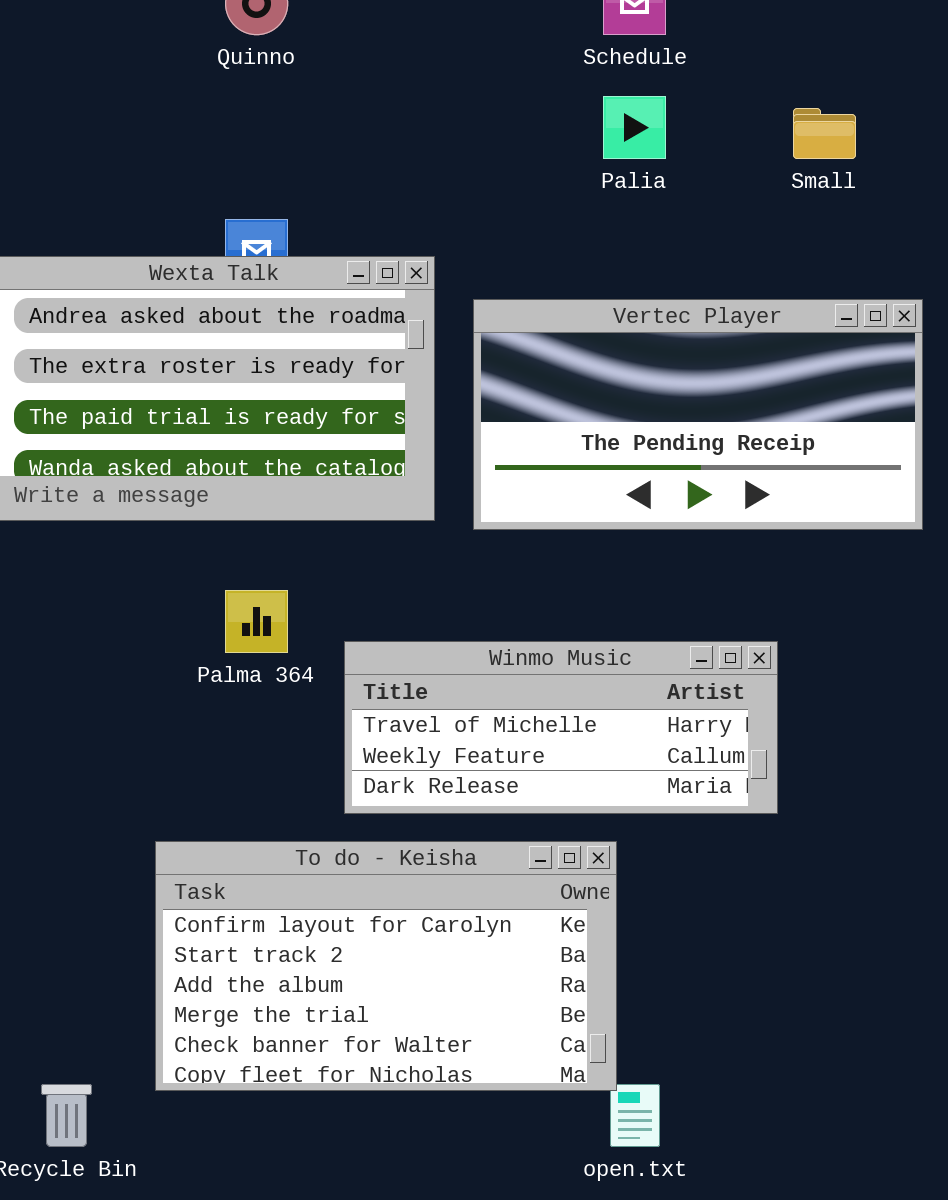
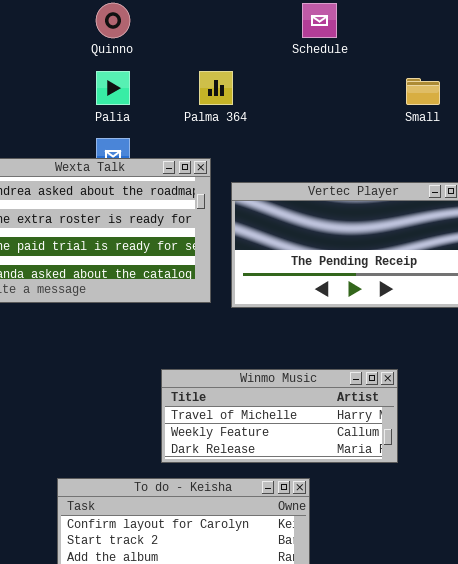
Palia: [603,96,666,159] -> [96,71,130,105], moved
Palma 364: [225,590,288,653] -> [199,71,233,105], moved

